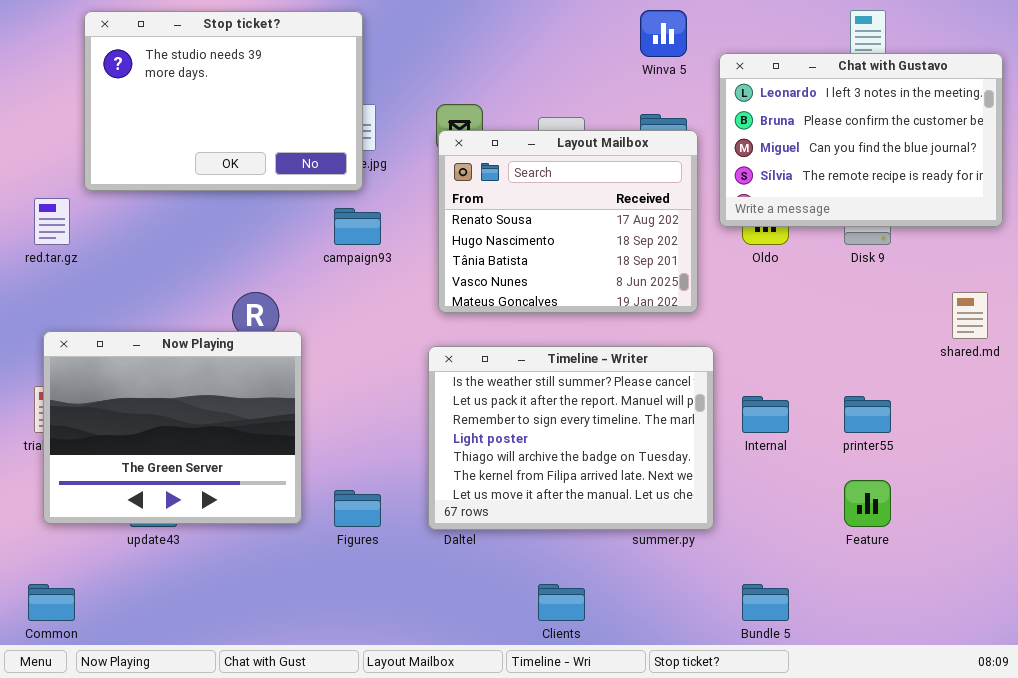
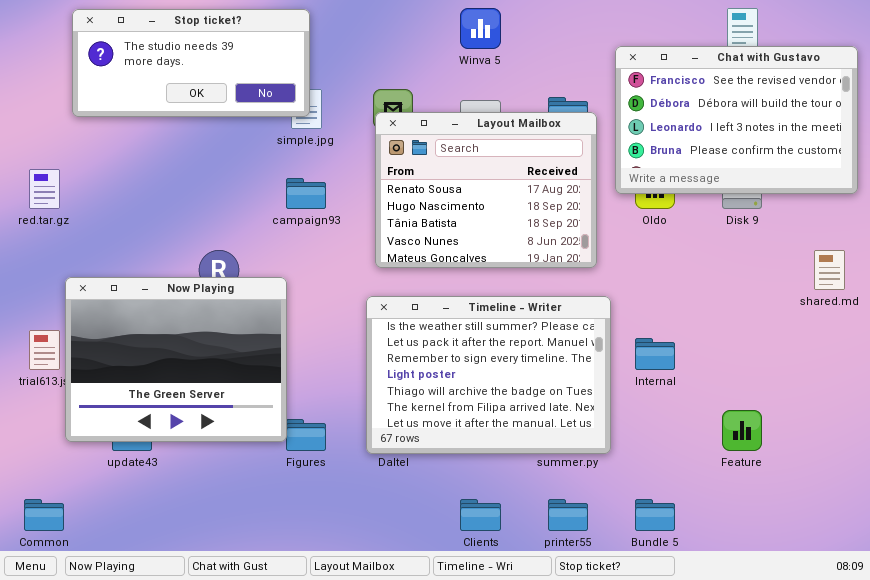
Winva 5: [640,10,687,57] -> [460,8,501,49], moved
Stop ticket?: [84,11,363,191] -> [72,9,310,117], resized
Chat with Gustavo: [719,53,1003,227] -> [615,46,858,194], scrolled up 2 rows
Now Playing: [43,331,302,524] -> [65,277,287,442], moved
printer55: [844,396,891,433] -> [548,499,588,531], moved

